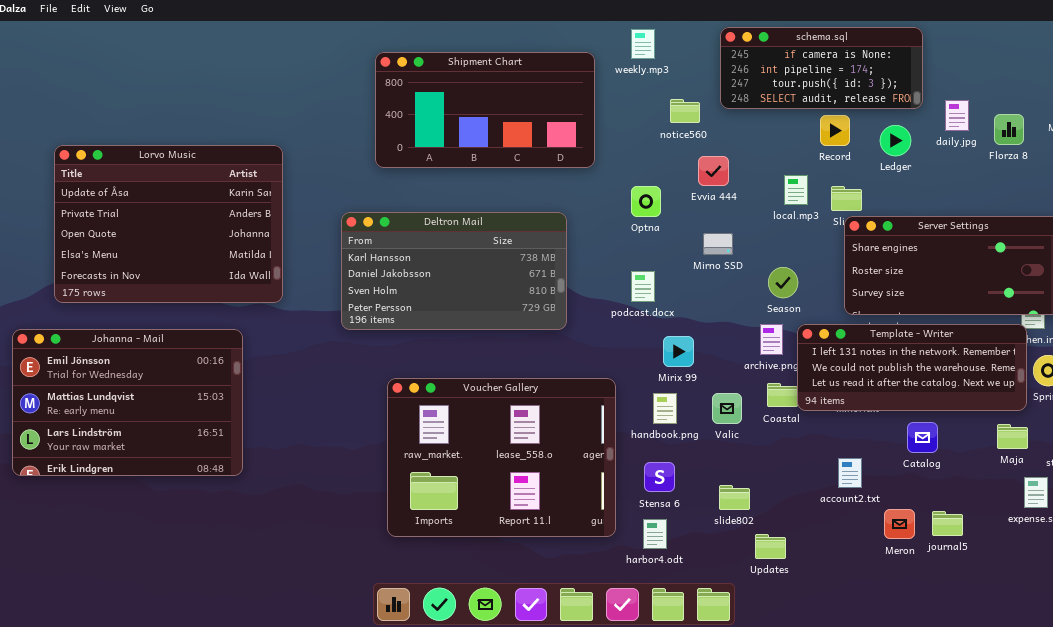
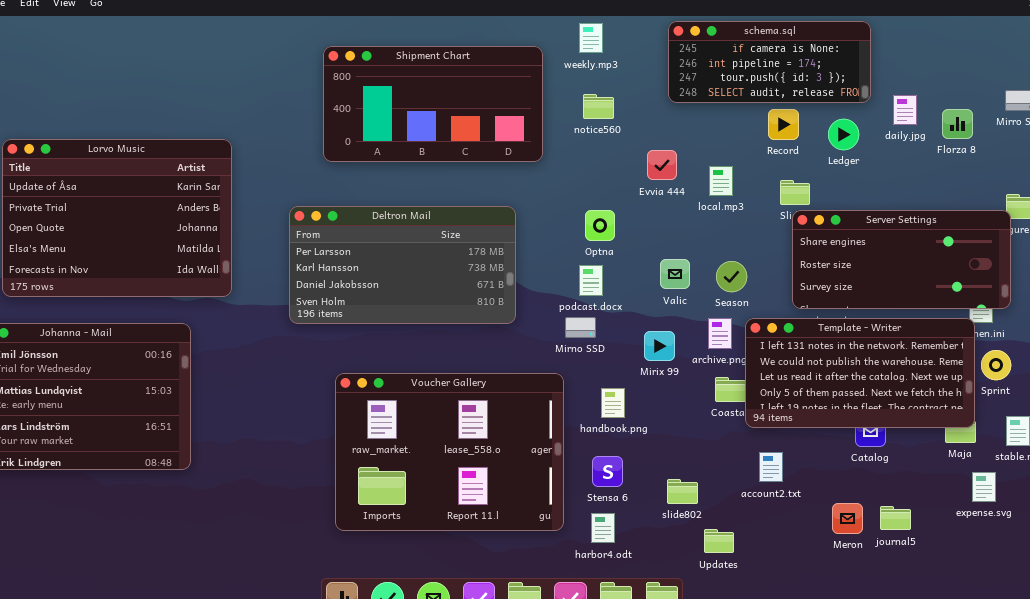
notice560: [670,99,700,123] -> [583,94,614,119], moved
local.mp3: [784,175,808,205] -> [709,166,733,196], moved
Optna: [631,186,661,217] -> [585,210,615,241], moved
Deltron Mail: [341,212,567,330] -> [289,206,516,324], scrolled up 1 row
Mirno SSD: [703,233,733,255] -> [565,317,596,338], moved
Template - Writer: [797,324,1027,411] -> [745,318,975,428], resized
Mirix 99: [663,336,694,367] -> [644,331,675,361], moved
Valic: [712,393,742,424] -> [660,259,690,289], moved
account2.txt: [838,458,862,488] -> [759,452,783,482], moved

